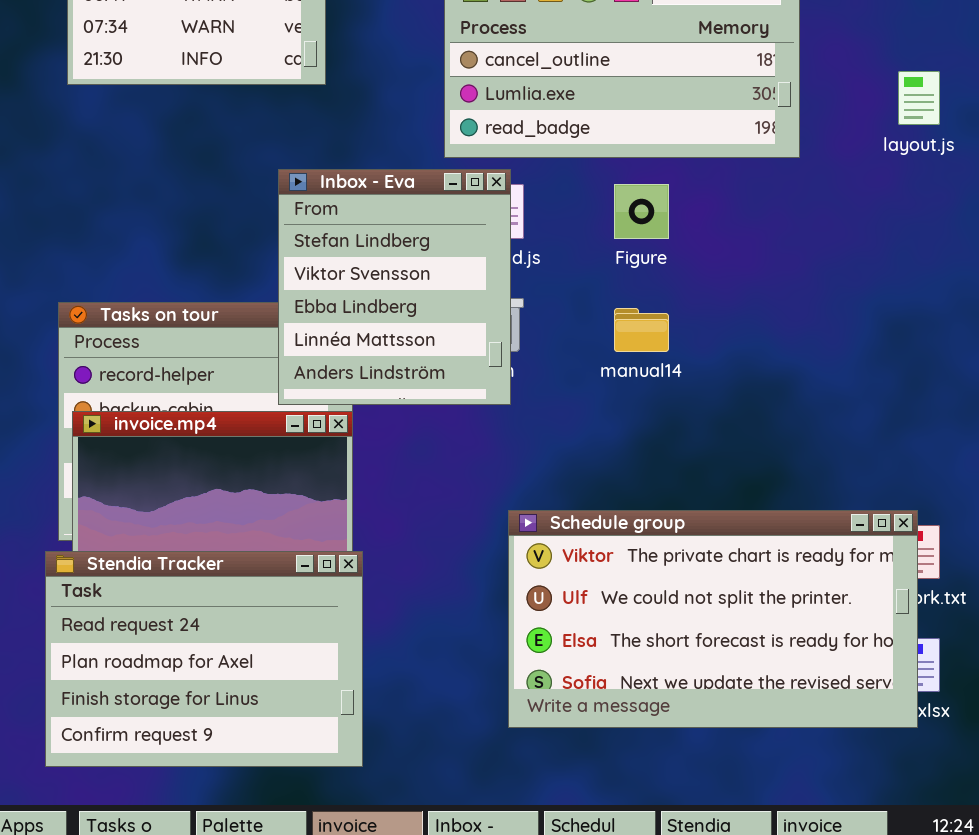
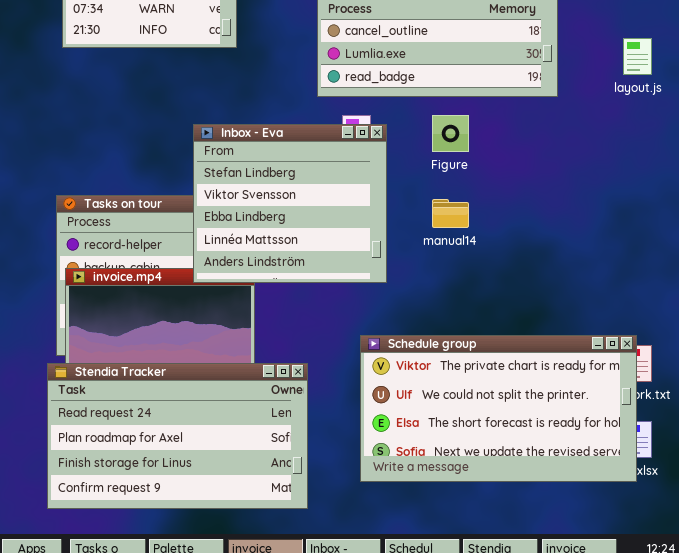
Inbox - Eva: [278,169,511,405] -> [193,124,387,283], moved, resized
Stendia Tracker: [45,551,363,767] -> [47,363,308,509], resized

